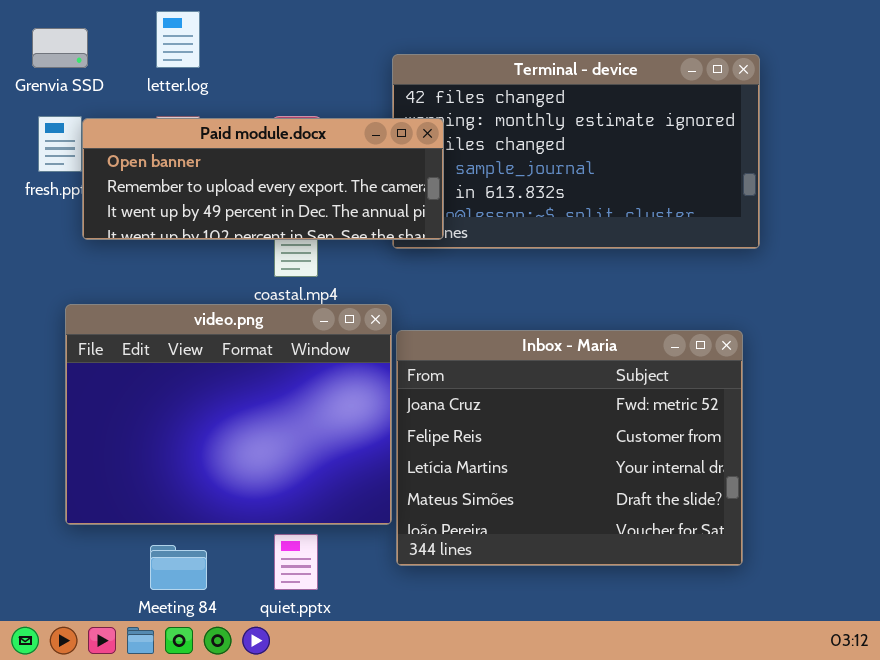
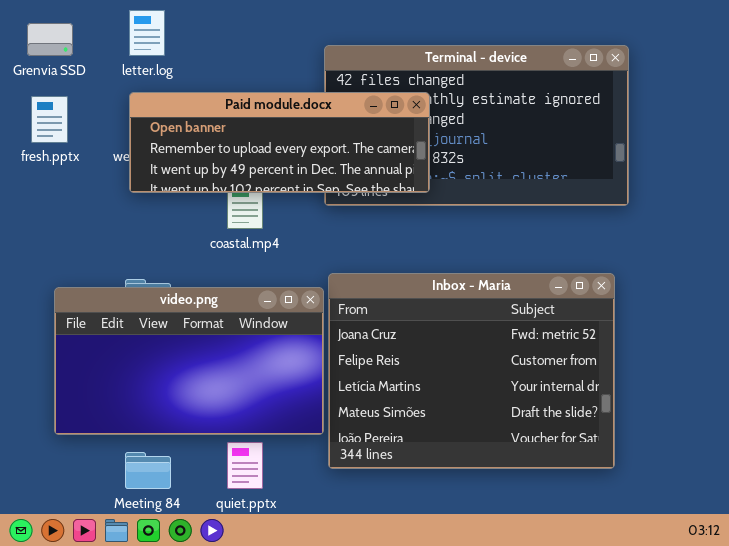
Paid module.docx: [82,118,444,240] -> [129,92,430,193], moved
video.png: [65,304,392,525] -> [54,287,324,435], resized

